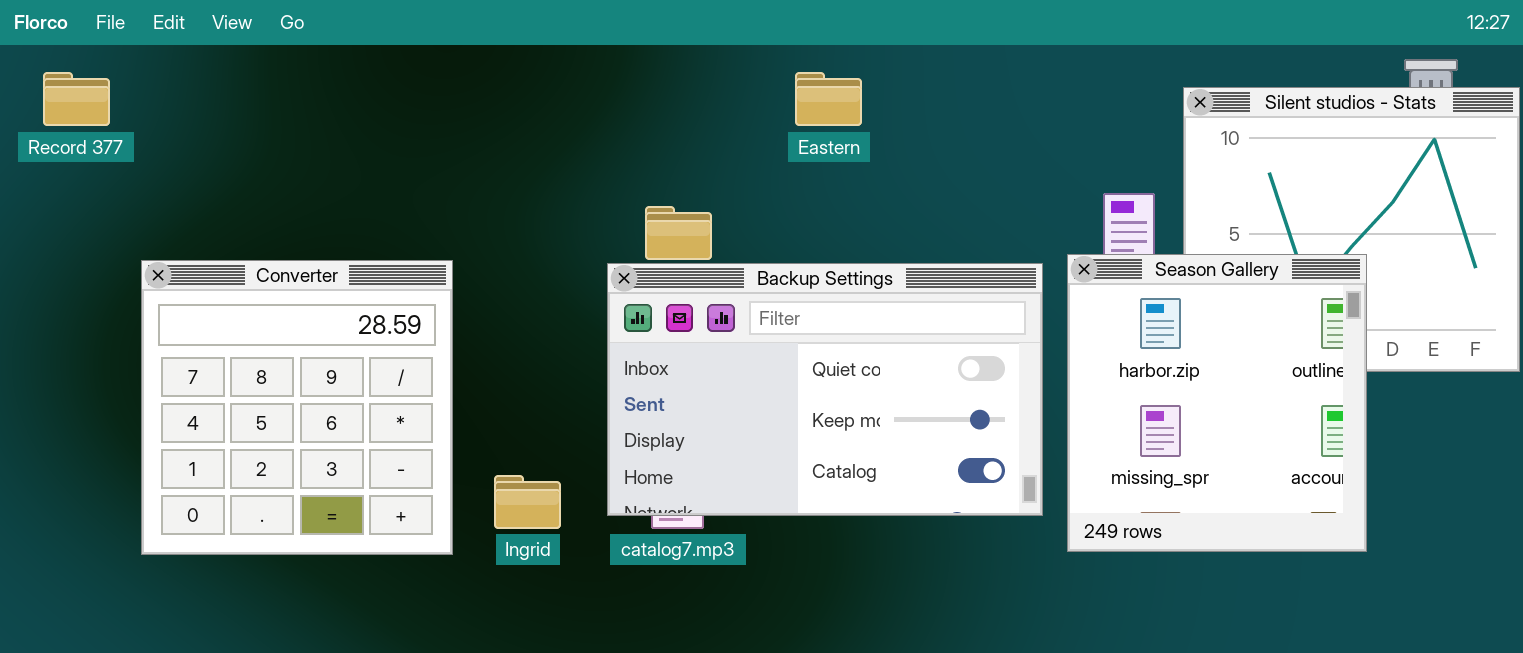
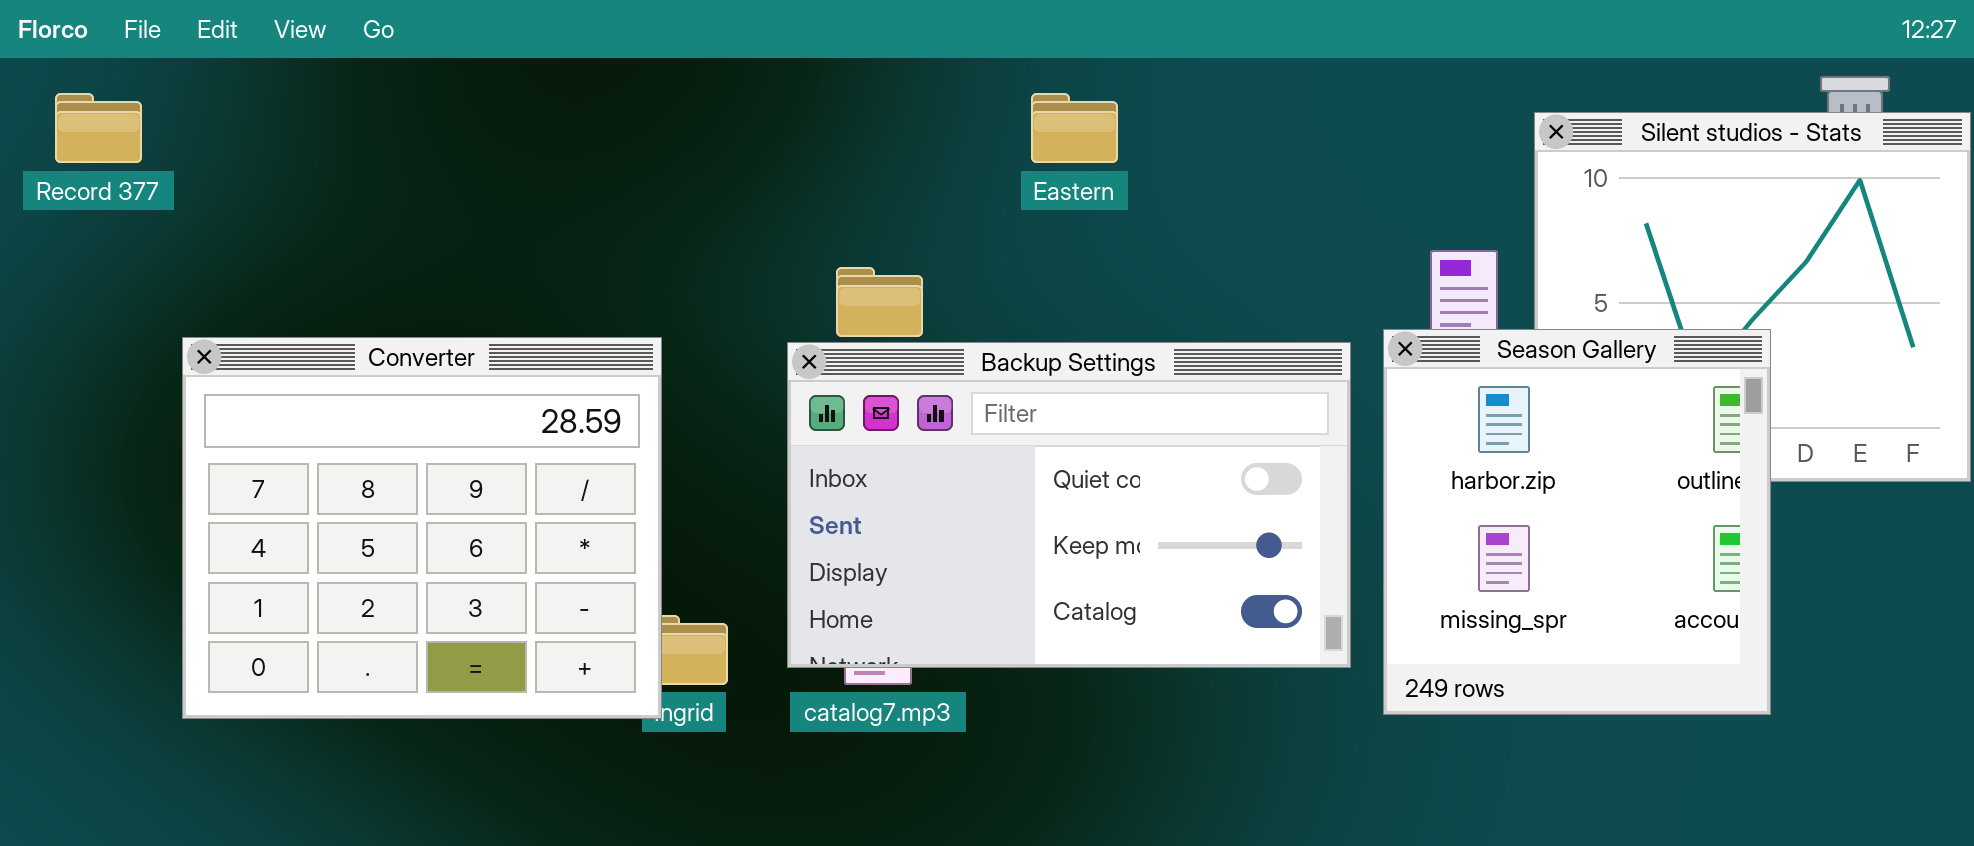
Converter: [141,260,453,555] -> [182,337,662,719], resized

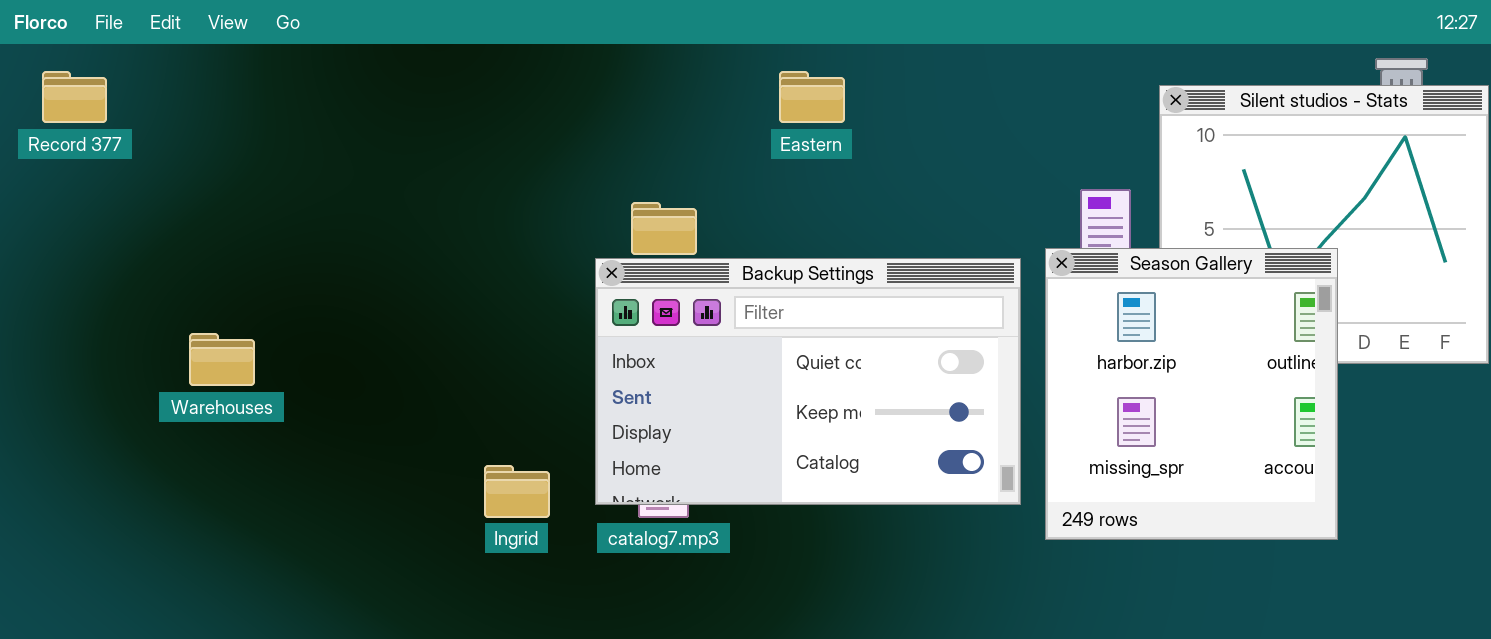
Converter: [182,337,662,719] -> none, closed

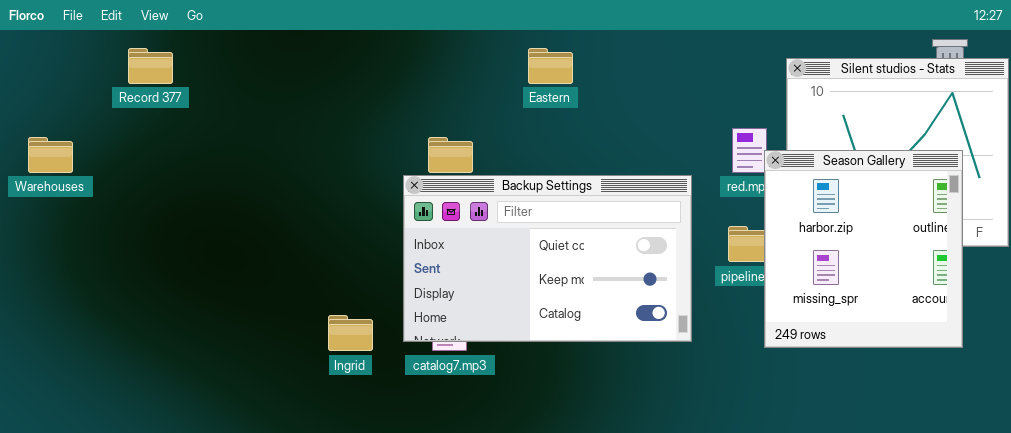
Record 377: [42,71,107,123] -> [128,48,173,84], moved
Season Gallery: [1045,248,1338,540] -> [764,150,963,348], moved
Warehouses: [189,333,255,386] -> [28,137,73,173], moved

